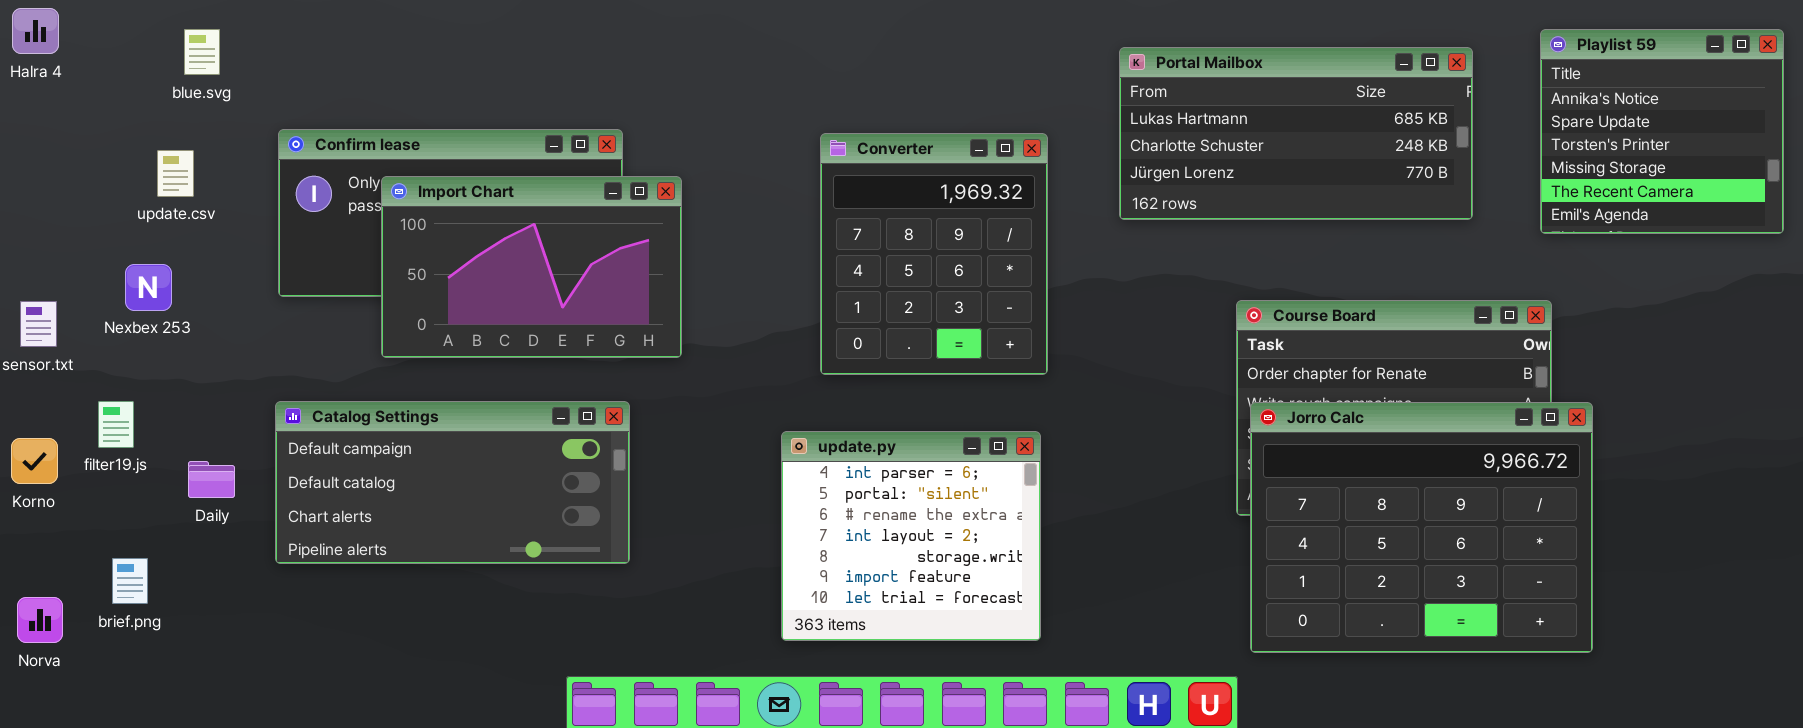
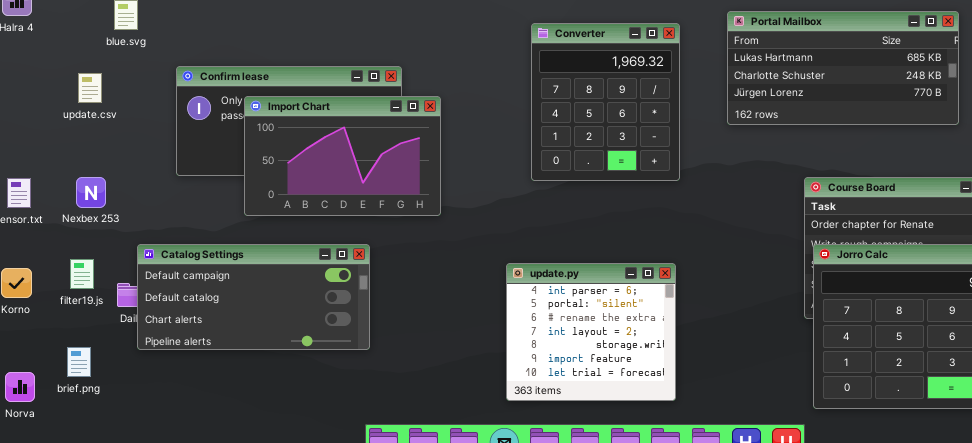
Converter: [820,133,1048,375] -> [531,23,680,181], moved
update.csv: [157,150,194,197] -> [78,73,102,103], moved
Nexbex 253: [125,264,172,311] -> [76,177,106,208], moved
filter19.js: [98,401,134,448] -> [70,259,94,289], moved
Catalog Settings: [275,401,630,564] -> [137,244,370,350], moved

